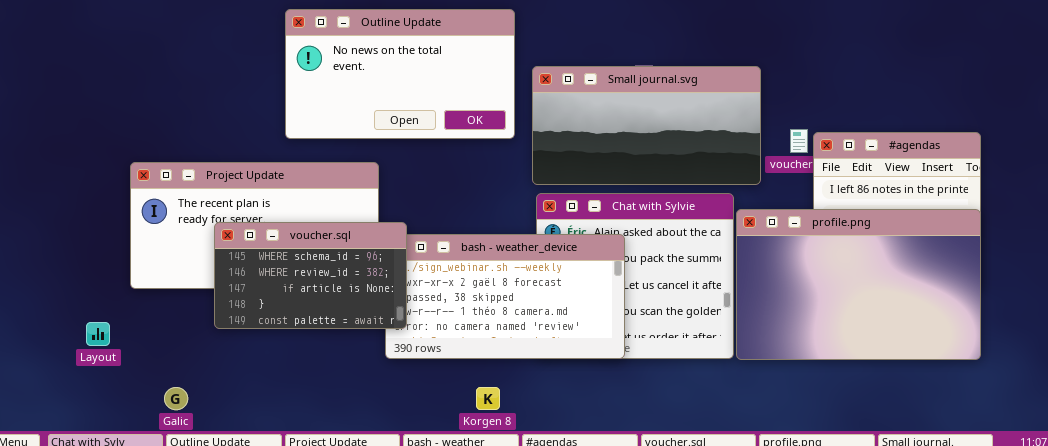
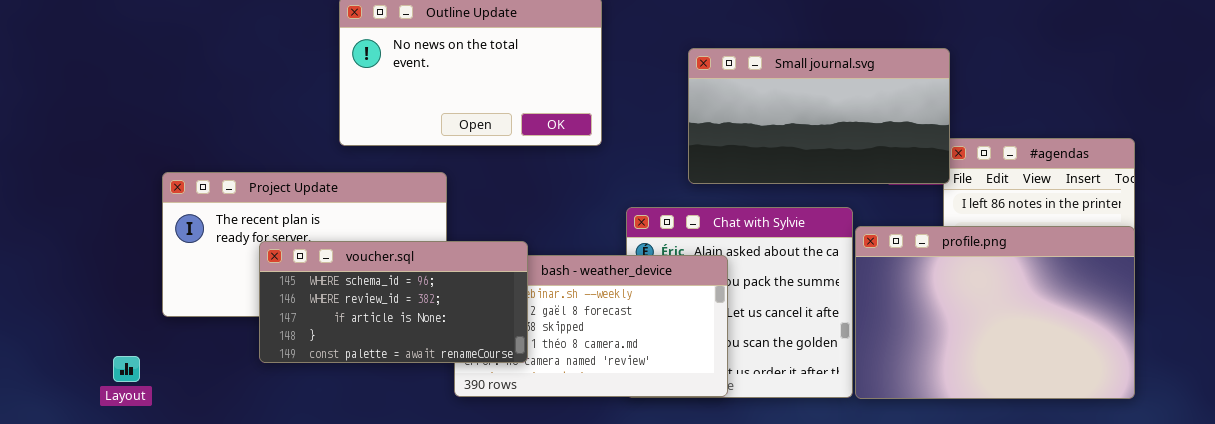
Small journal.svg: [532,66,761,185] -> [688,48,950,184], moved
voucher.sql: [214,222,407,329] -> [259,241,528,363], resized

